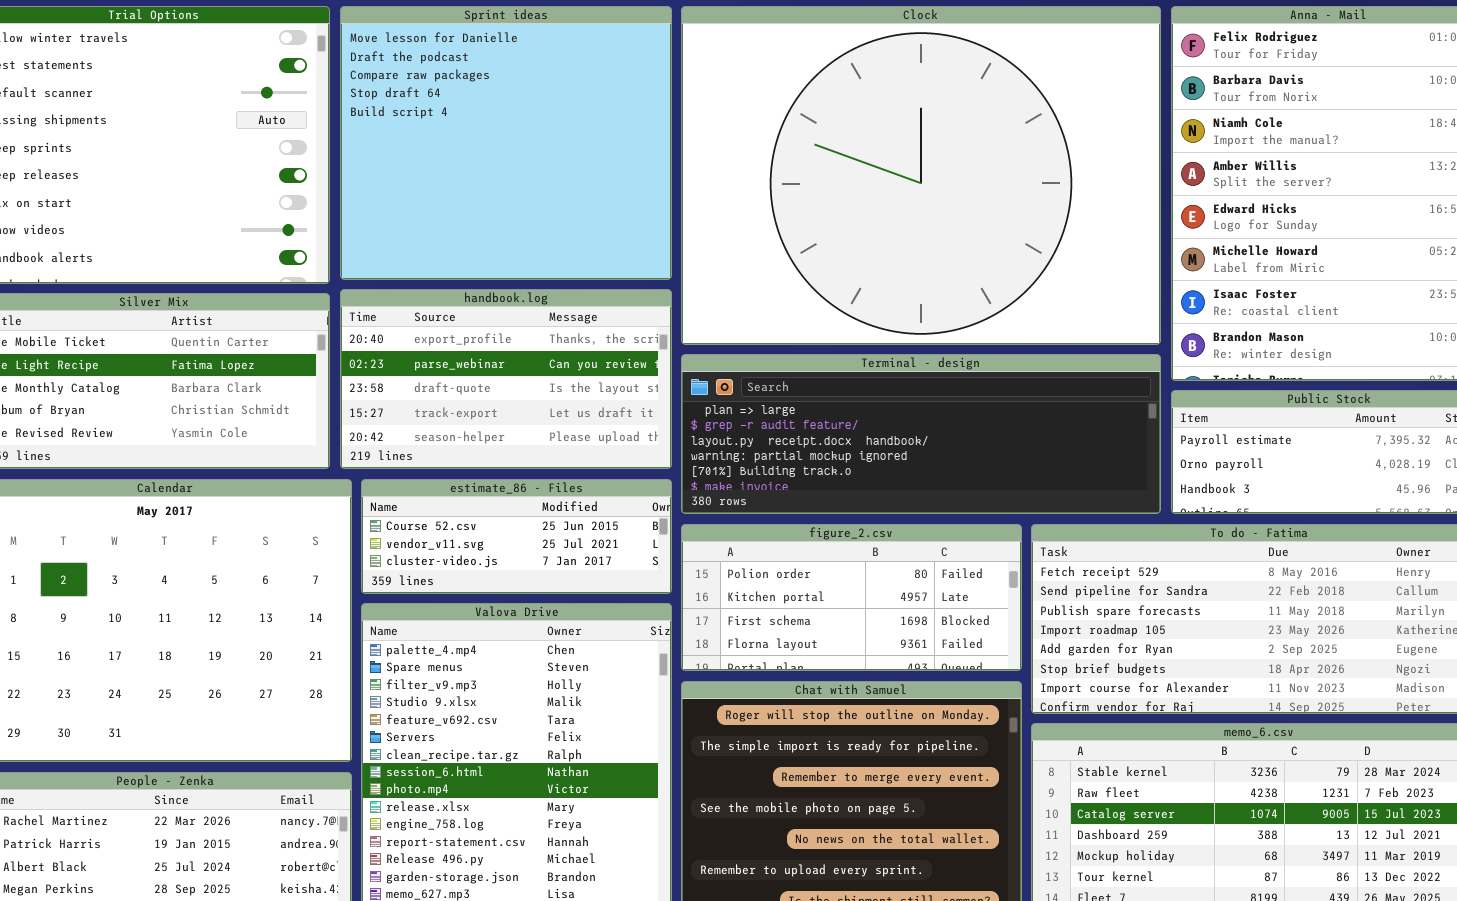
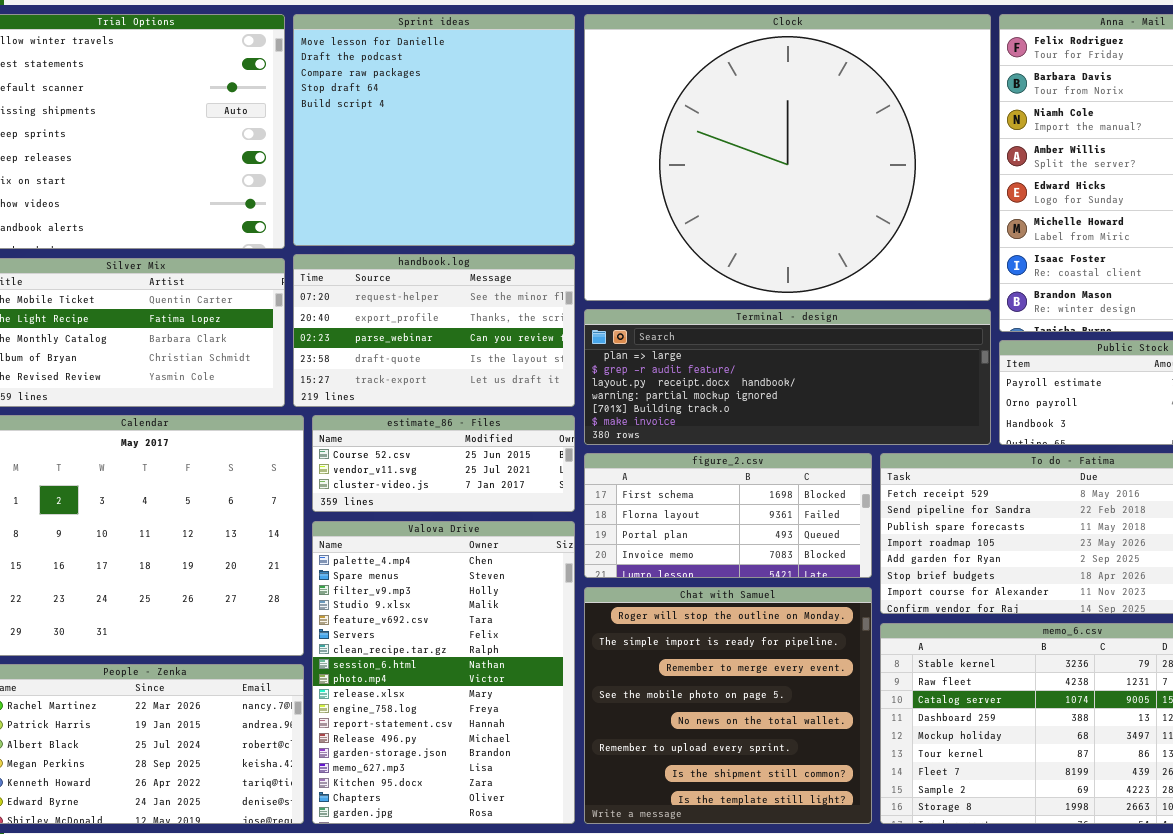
handbook.log: [340,289,672,469] -> [293,254,575,407], scrolled up 1 row
figure_2.csv: [681,524,1022,671] -> [584,453,872,578], scrolled down 2 rows

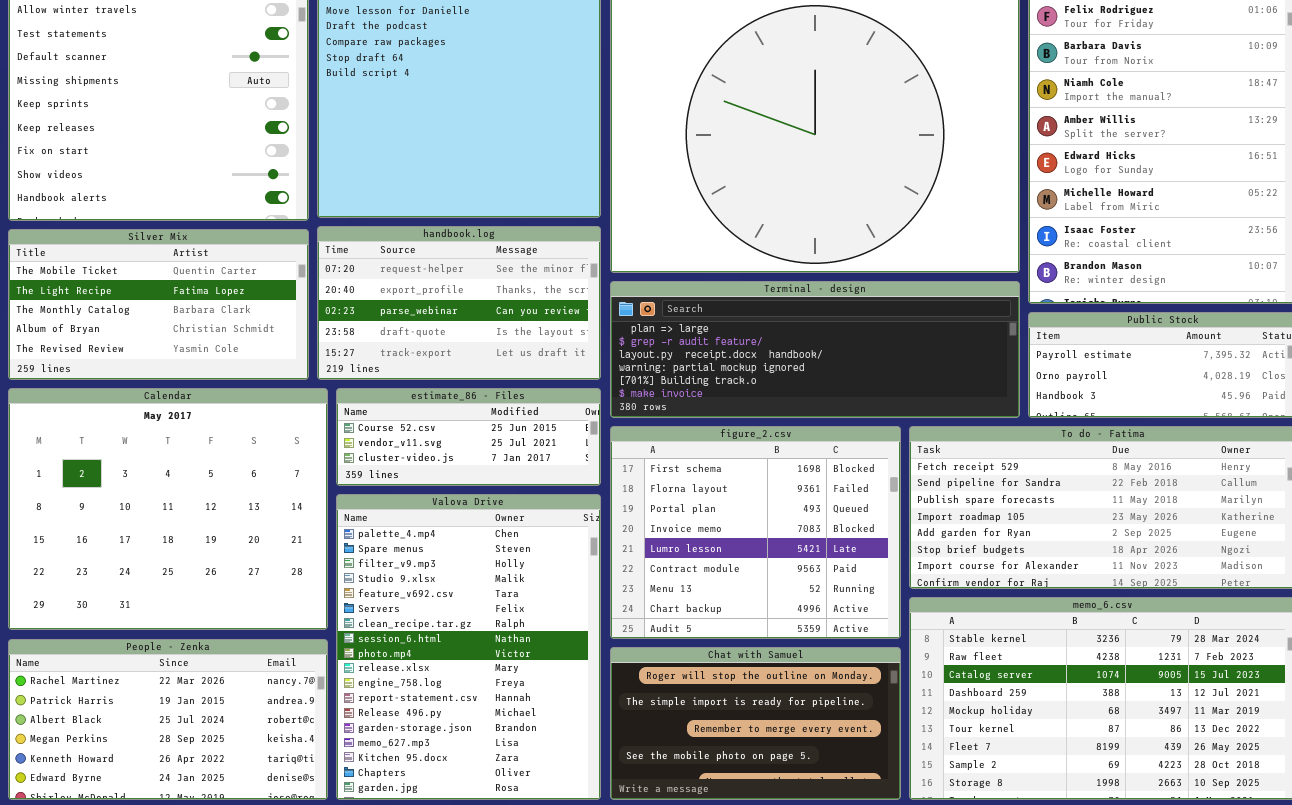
figure_2.csv: [584,453,872,578] -> [610,426,901,639], resized
Chat with Samuel: [584,587,872,824] -> [610,647,901,800], resized

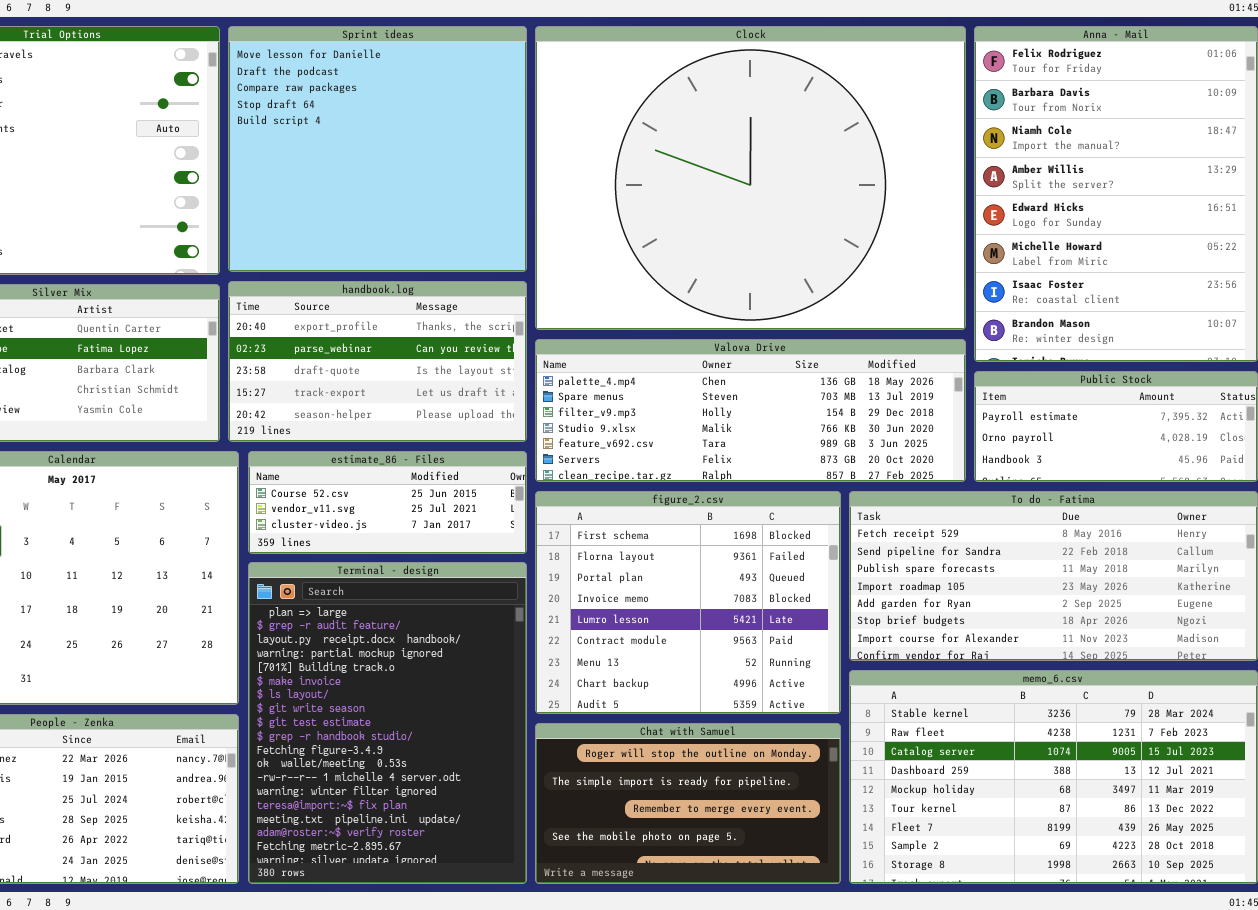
handbook.log: [317,226,601,380] -> [228,281,527,442], scrolled down 1 row
Terminal - design: [610,281,1020,418] -> [248,562,527,884], moved, resized
Valova Drive: [336,494,601,800] -> [535,339,966,482], moved, resized

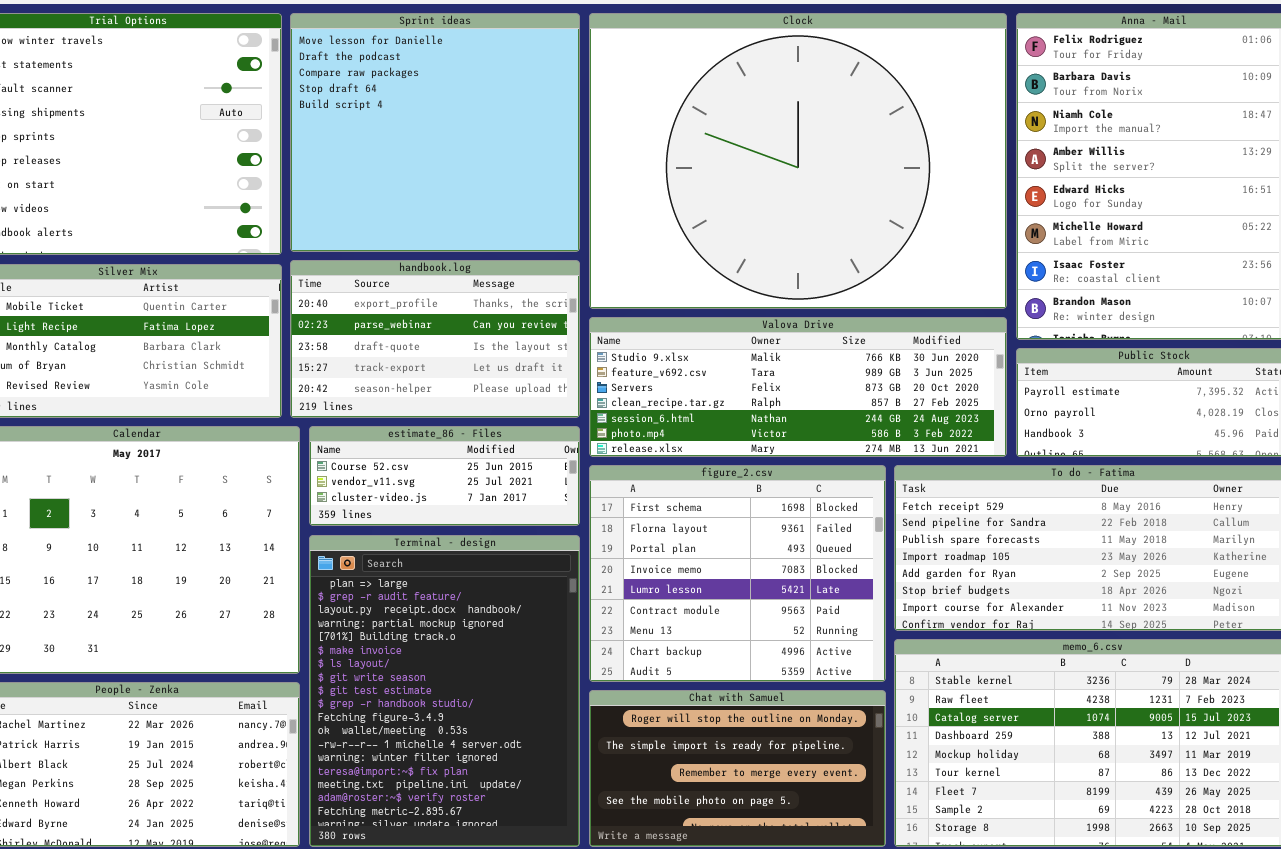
Valova Drive: [535,339,966,482] -> [589,317,1007,457], scrolled down 3 rows

